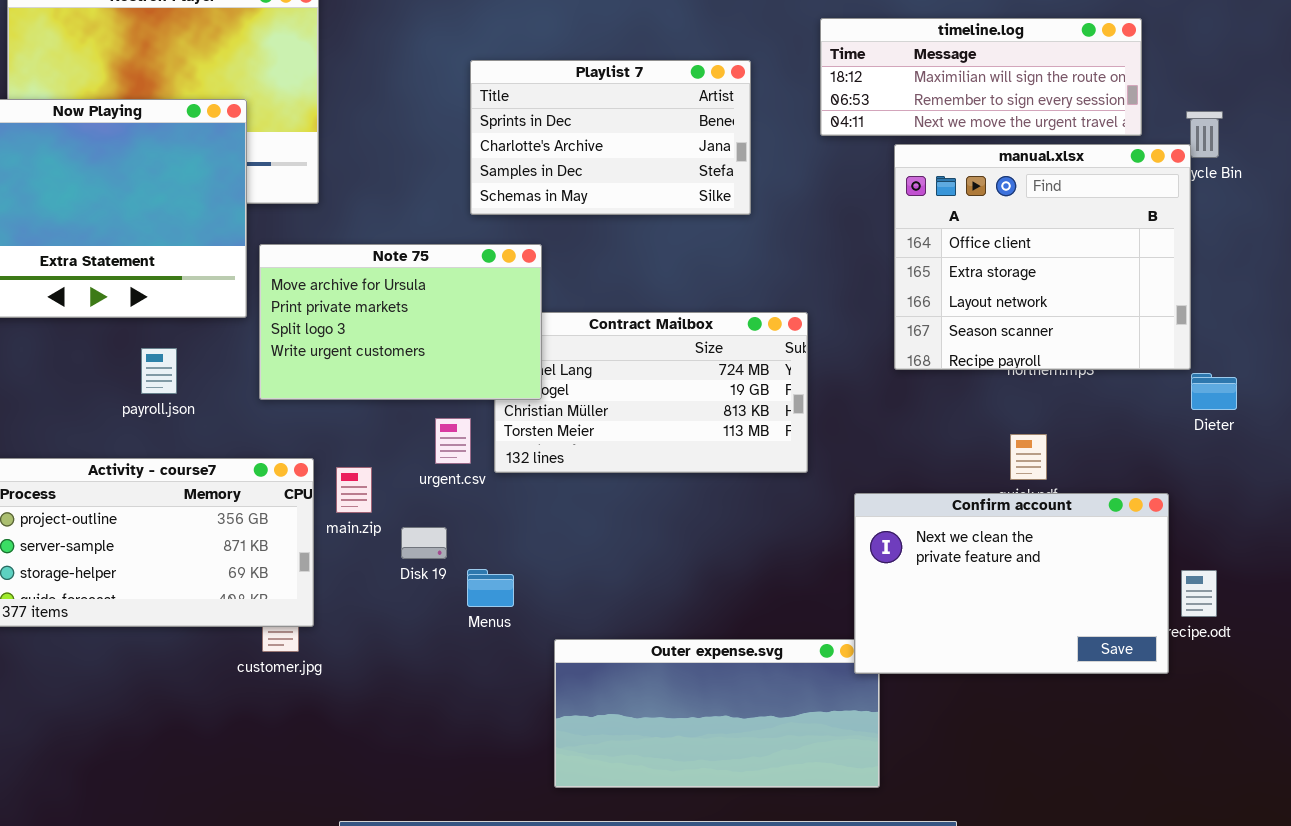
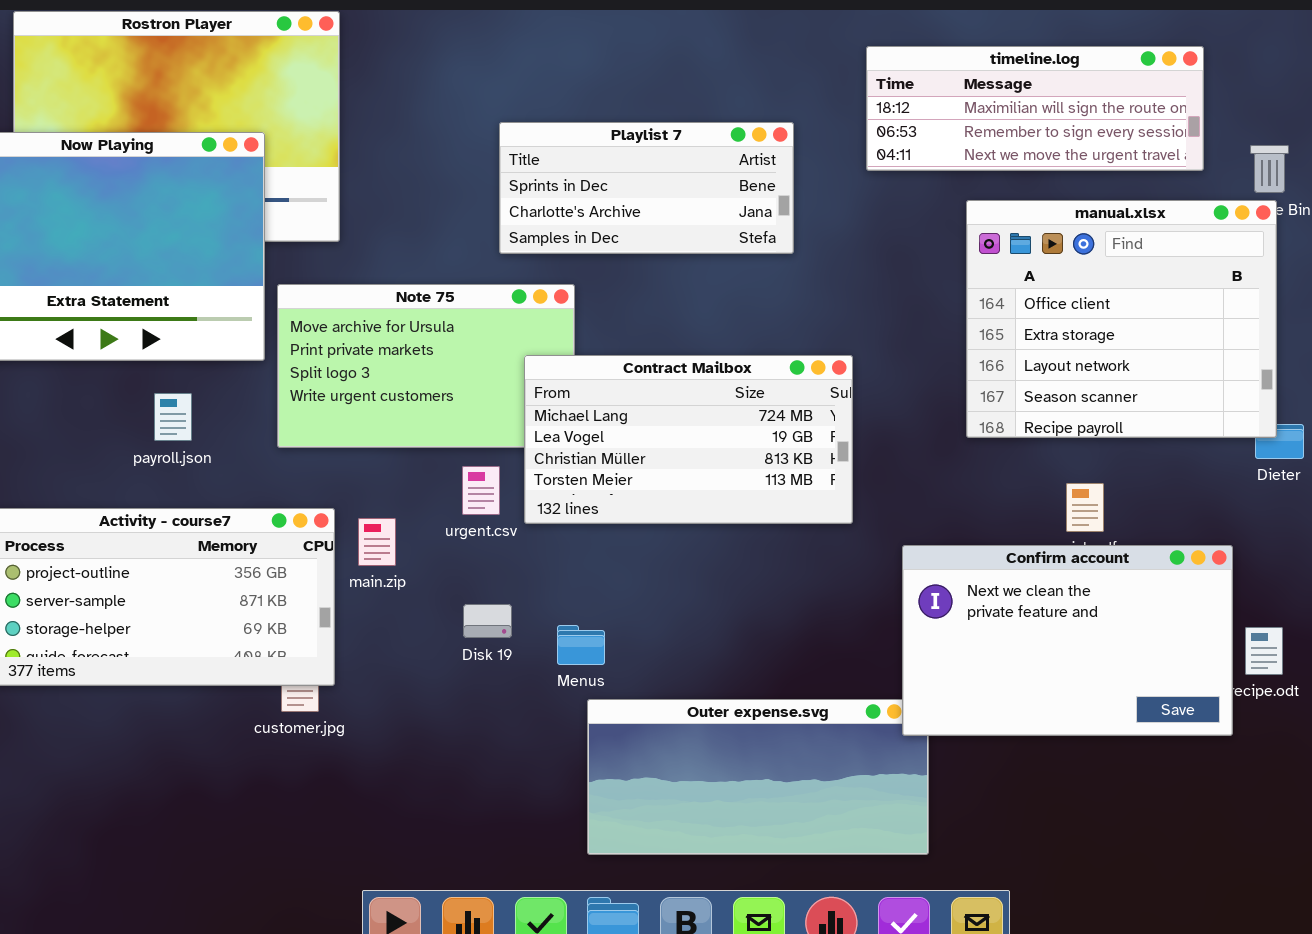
Playlist 7: [470,60,751,215] -> [499,122,794,254], resized
manual.xlsx: [894,144,1191,370] -> [966,200,1277,438], moved
Contract Mailbox: [494,312,808,473] -> [524,355,853,524], raised
Disk 19: [401,527,447,559] -> [463,604,512,638], moved
Menus: [467,569,514,607] -> [557,625,605,665], moved

